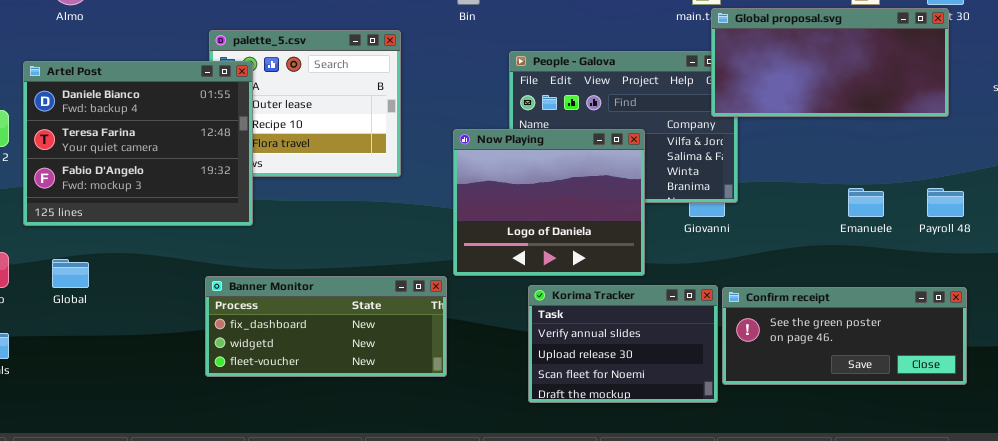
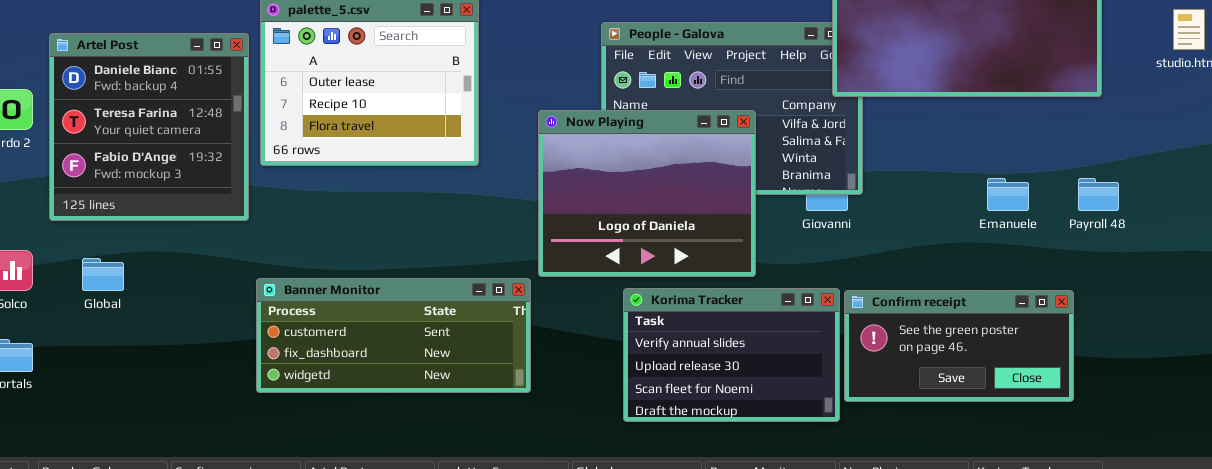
Artel Post: [23,61,253,226] -> [49,33,249,221], resized
Banner Monitor: [205,276,447,377] -> [256,278,531,393], scrolled up 1 row
Confirm receipt: [722,287,967,385] -> [844,290,1074,402], resized

